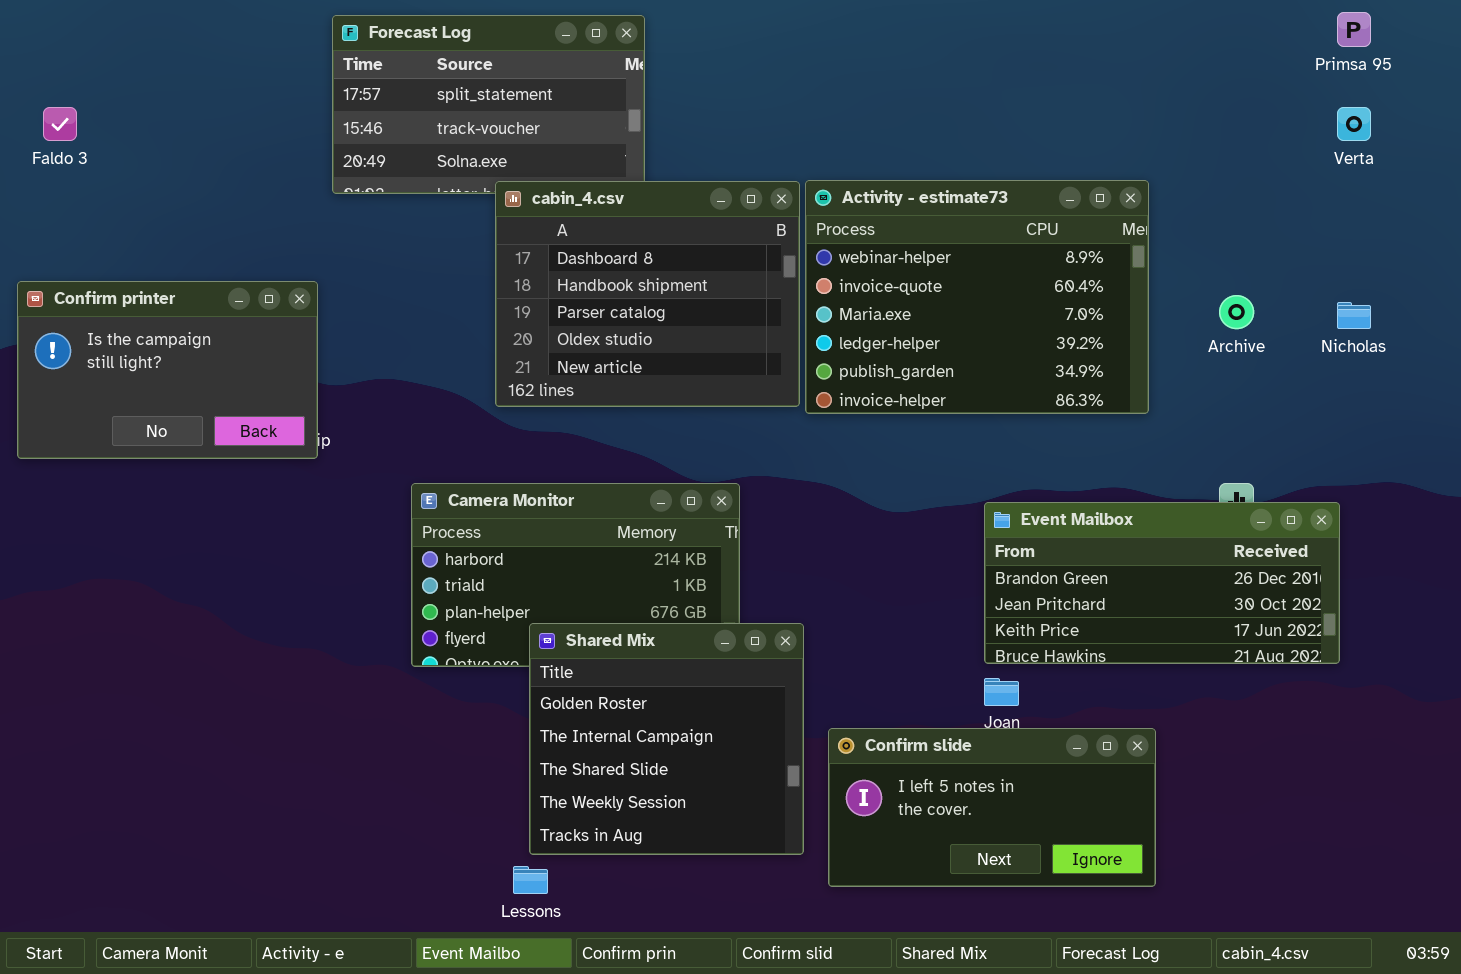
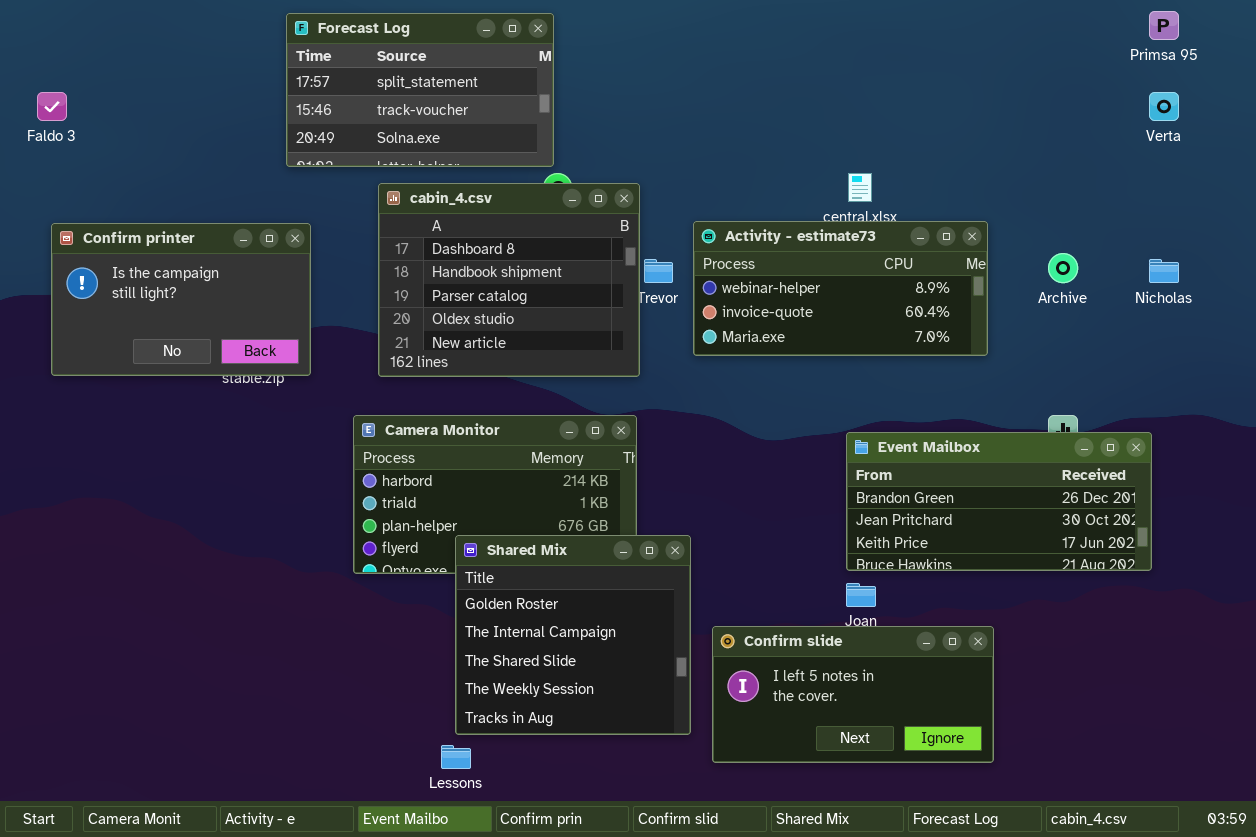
Activity - estimate73: [805,180,1149,414] -> [693,221,988,356], resized
cabin_4.csv: [495,181,800,407] -> [378,183,640,377], moved
Confirm printer: [17,281,318,459] -> [51,223,311,376], moved

